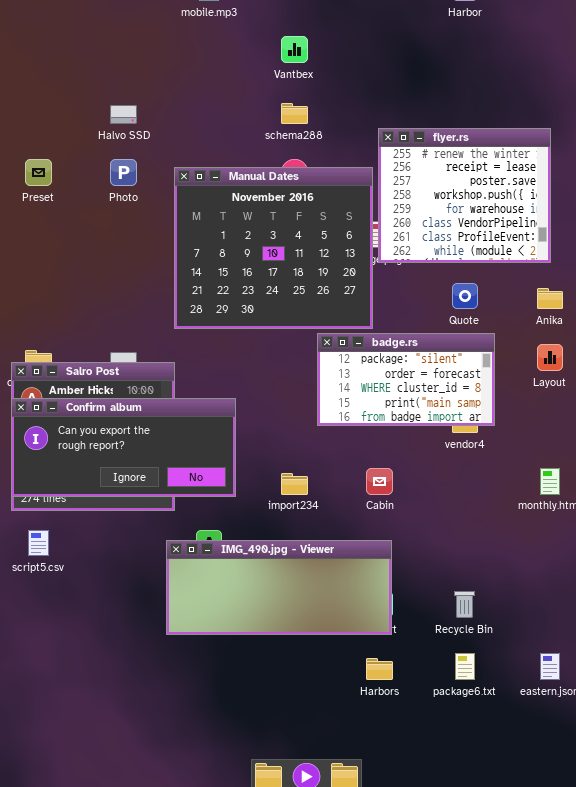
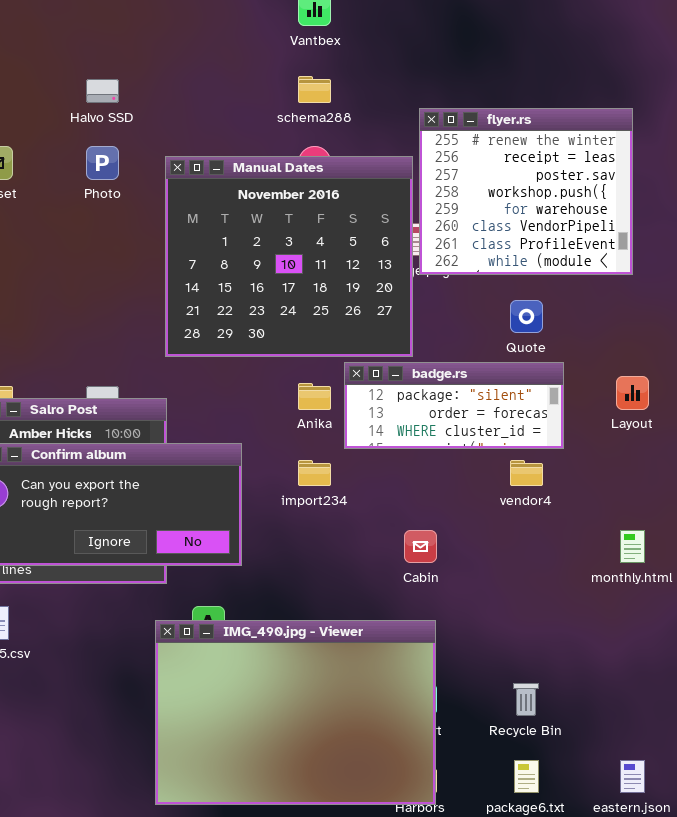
Anika: [537,288,563,309] -> [298,383,331,410], moved
badge.rs: [317,333,495,426] -> [344,362,564,449], resized
import234: [281,473,308,495] -> [298,460,331,486], moved
IMG_490.jpg - Viewer: [166,540,392,635] -> [155,620,436,805], resized

